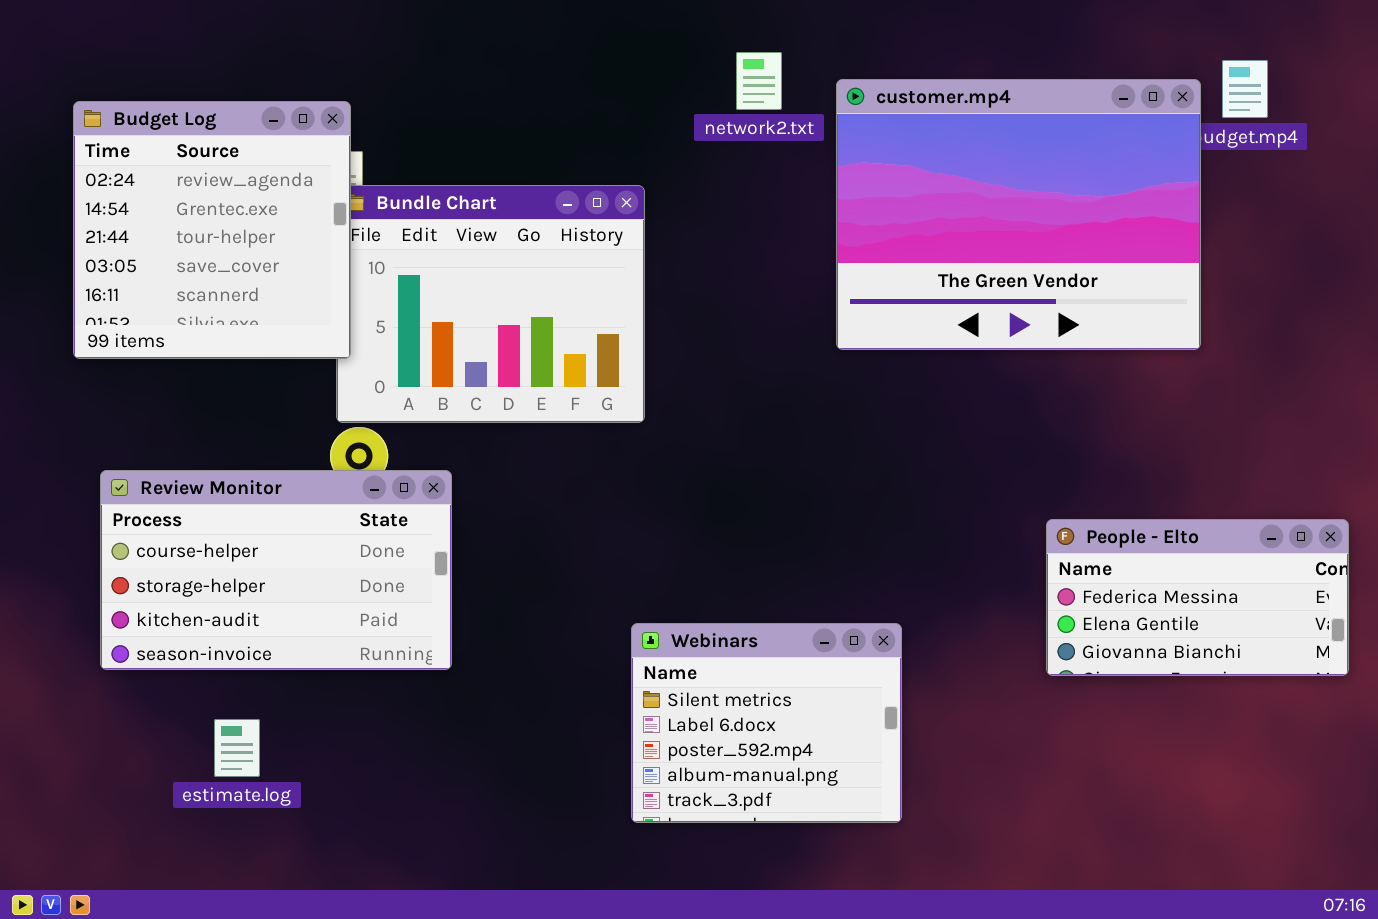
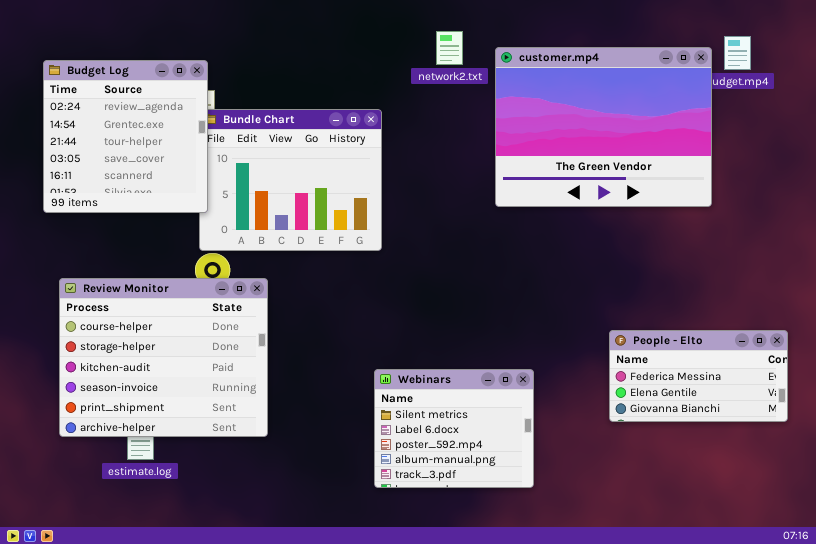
Review Monitor: [100,470,452,670] -> [59,278,268,437], resized
People - Elto: [1046,519,1349,676] -> [609,330,788,422], moved

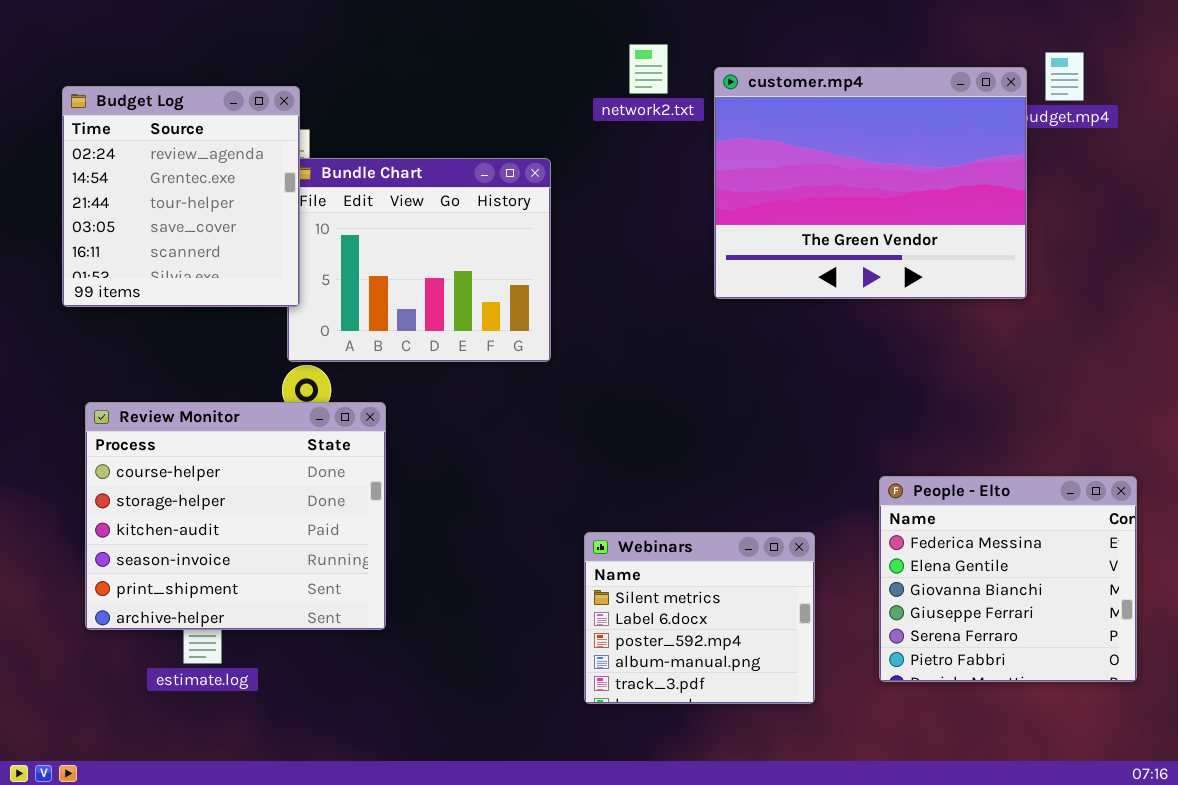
People - Elto: [609,330,788,422] -> [879,476,1137,682], resized
Webinars: [374,369,534,488] -> [584,532,815,704], moved

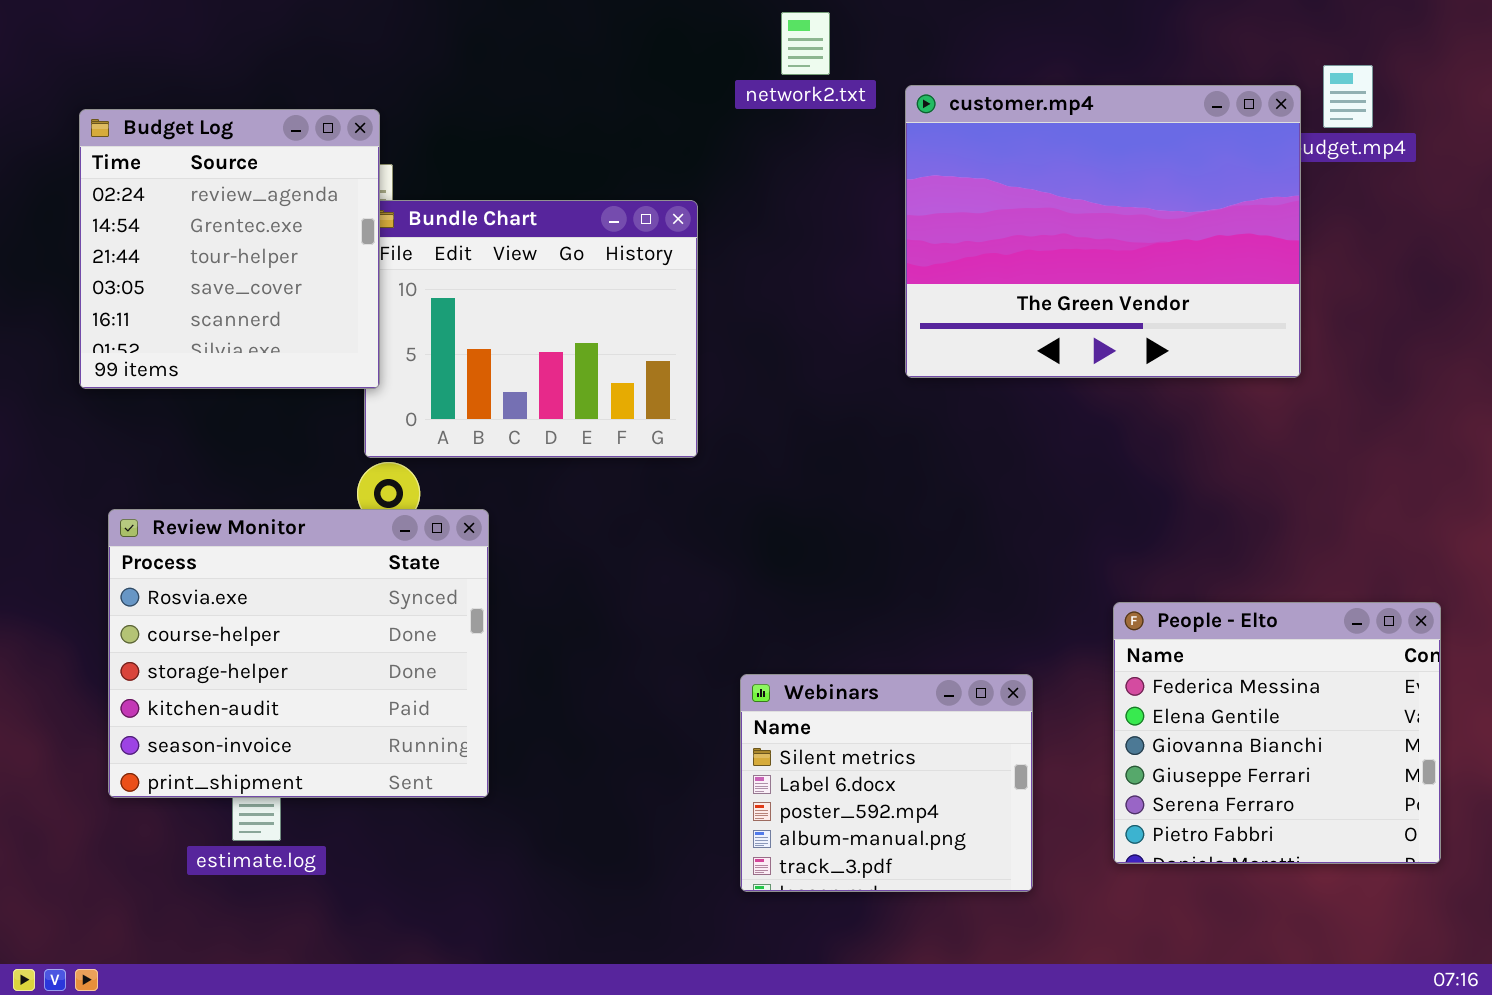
network2.txt: [629,44,668,94] -> [781,12,830,75], moved
Review Monitor: [85,402,386,630] -> [108,509,489,798], scrolled up 1 row

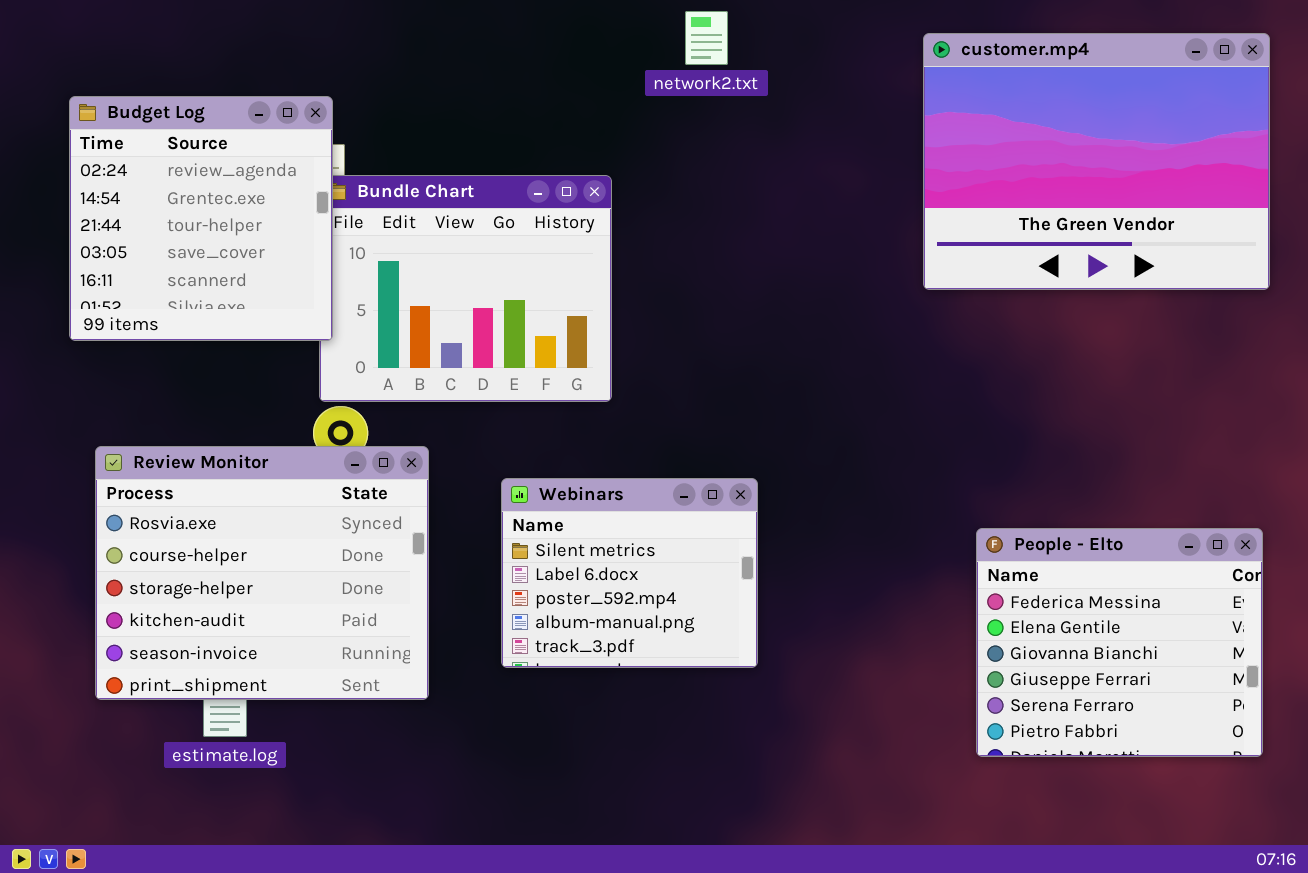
customer.mp4: [905,85,1301,378] -> [923,33,1270,290], moved
Webinars: [740,674,1033,892] -> [501,478,758,668], moved

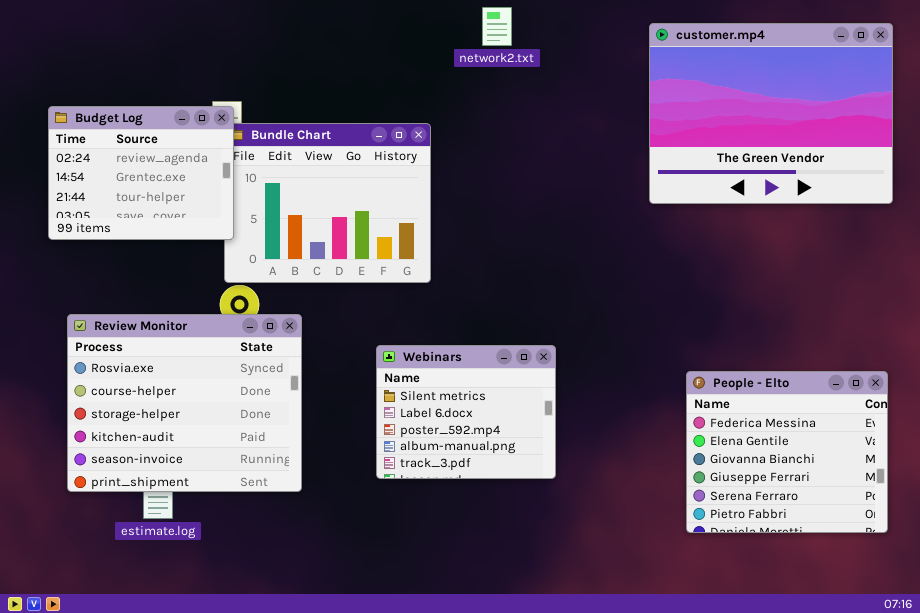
Budget Log: [69,96,333,341] -> [48,106,234,240], resized
Webinars: [501,478,758,668] -> [376,345,556,479], moved

